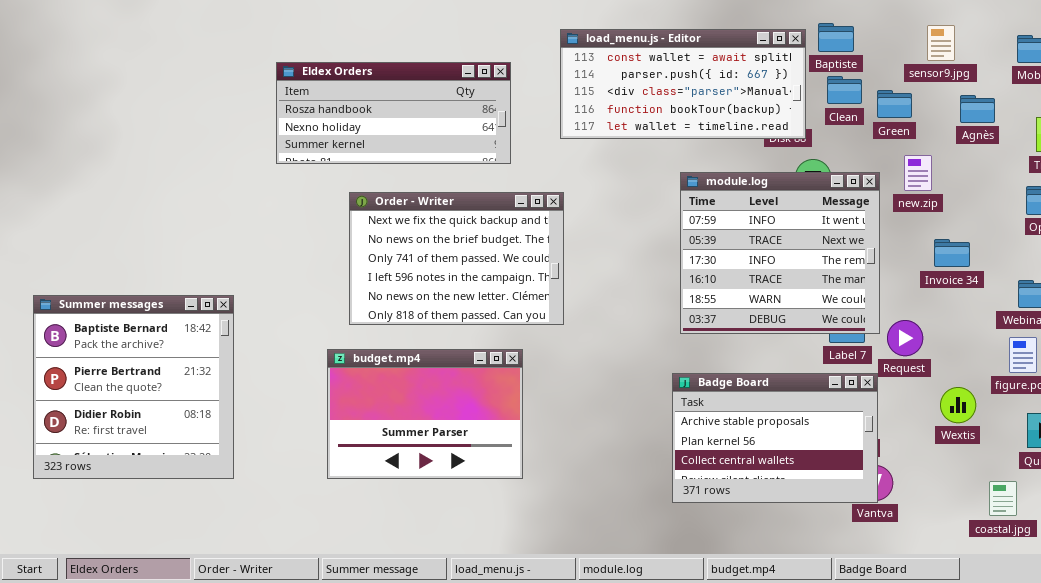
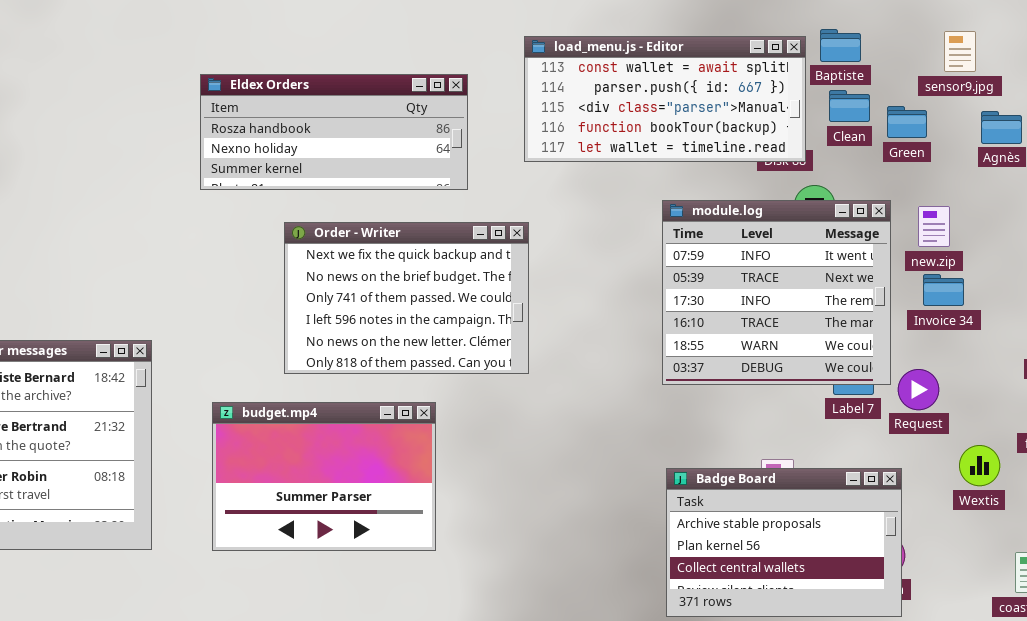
new.zip: [904,155,932,191] -> [918,206,950,247], moved
Invoice 34: [934,239,970,267] -> [923,274,964,306], moved
budget.mp4: [327,349,523,479] -> [212,402,436,551], moved
Badge Board: [672,373,878,503] -> [666,468,902,617], moved

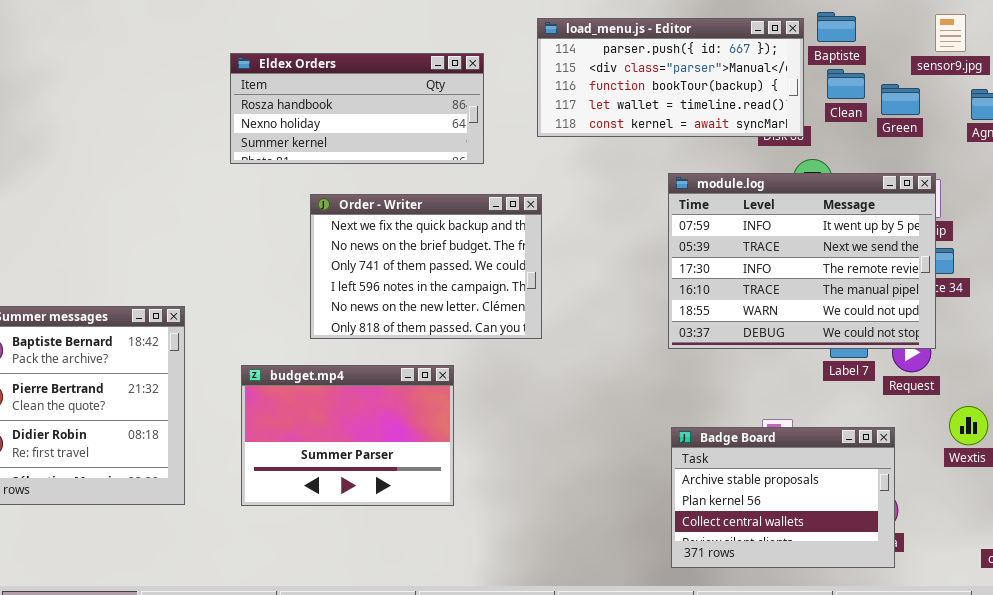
load_menu.js - Editor: [524,36,806,162] -> [537,18,804,137], scrolled down 1 row
module.log: [662,200,891,385] -> [668,173,936,349], resized

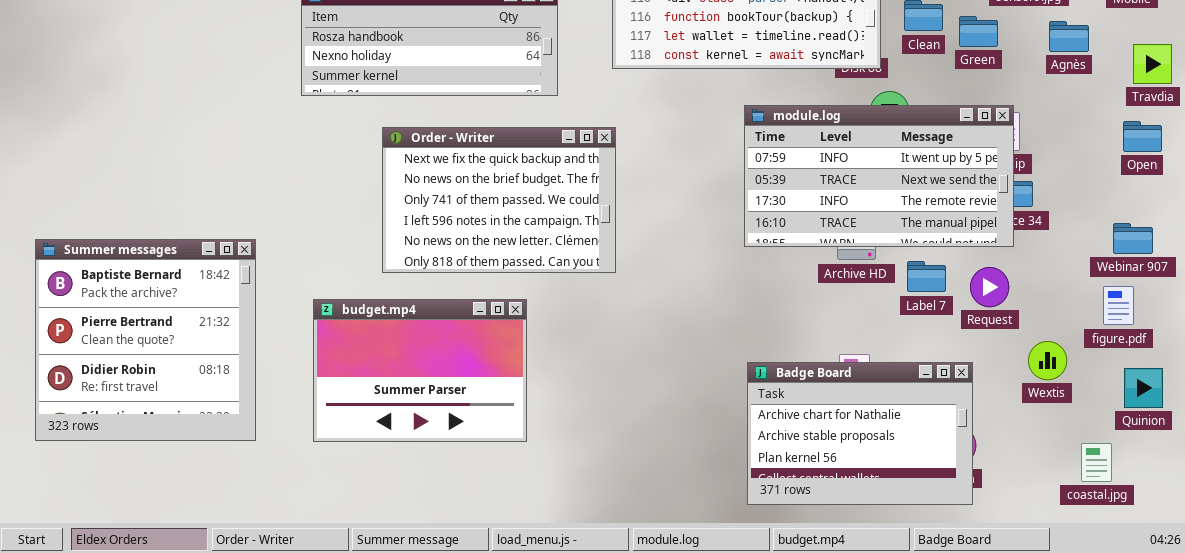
module.log: [668,173,936,349] -> [744,105,1014,247], resized
Badge Board: [671,427,895,568] -> [747,362,973,505], scrolled up 1 row

